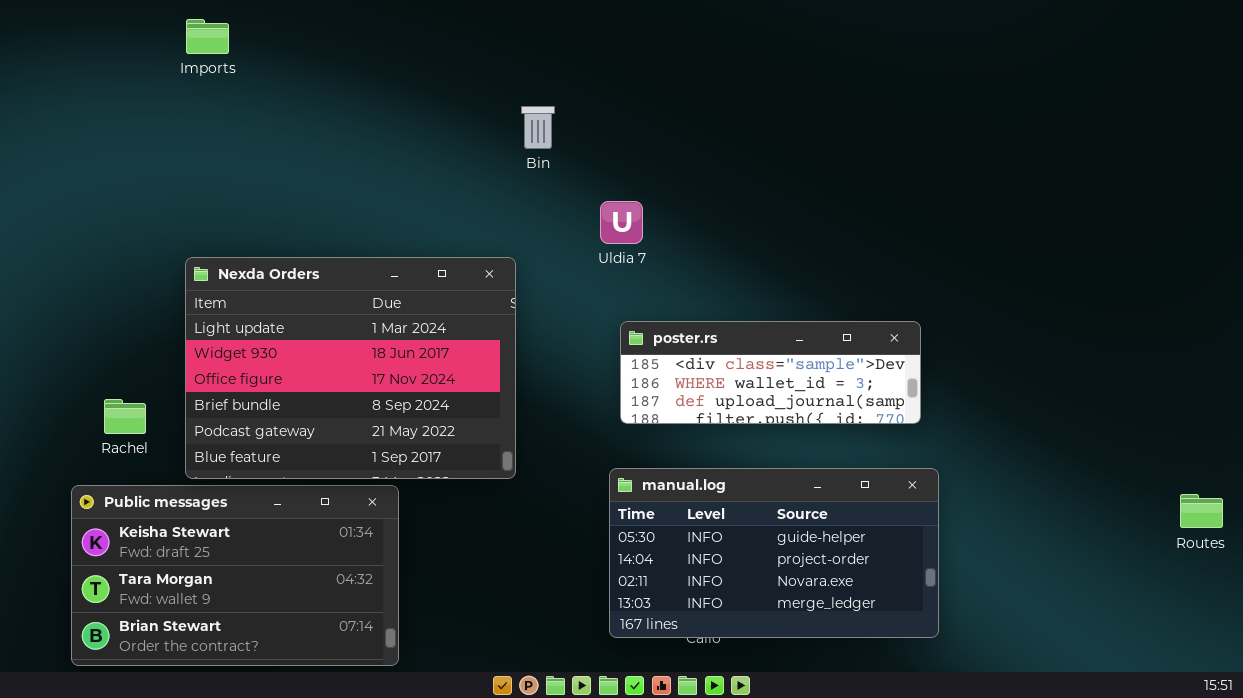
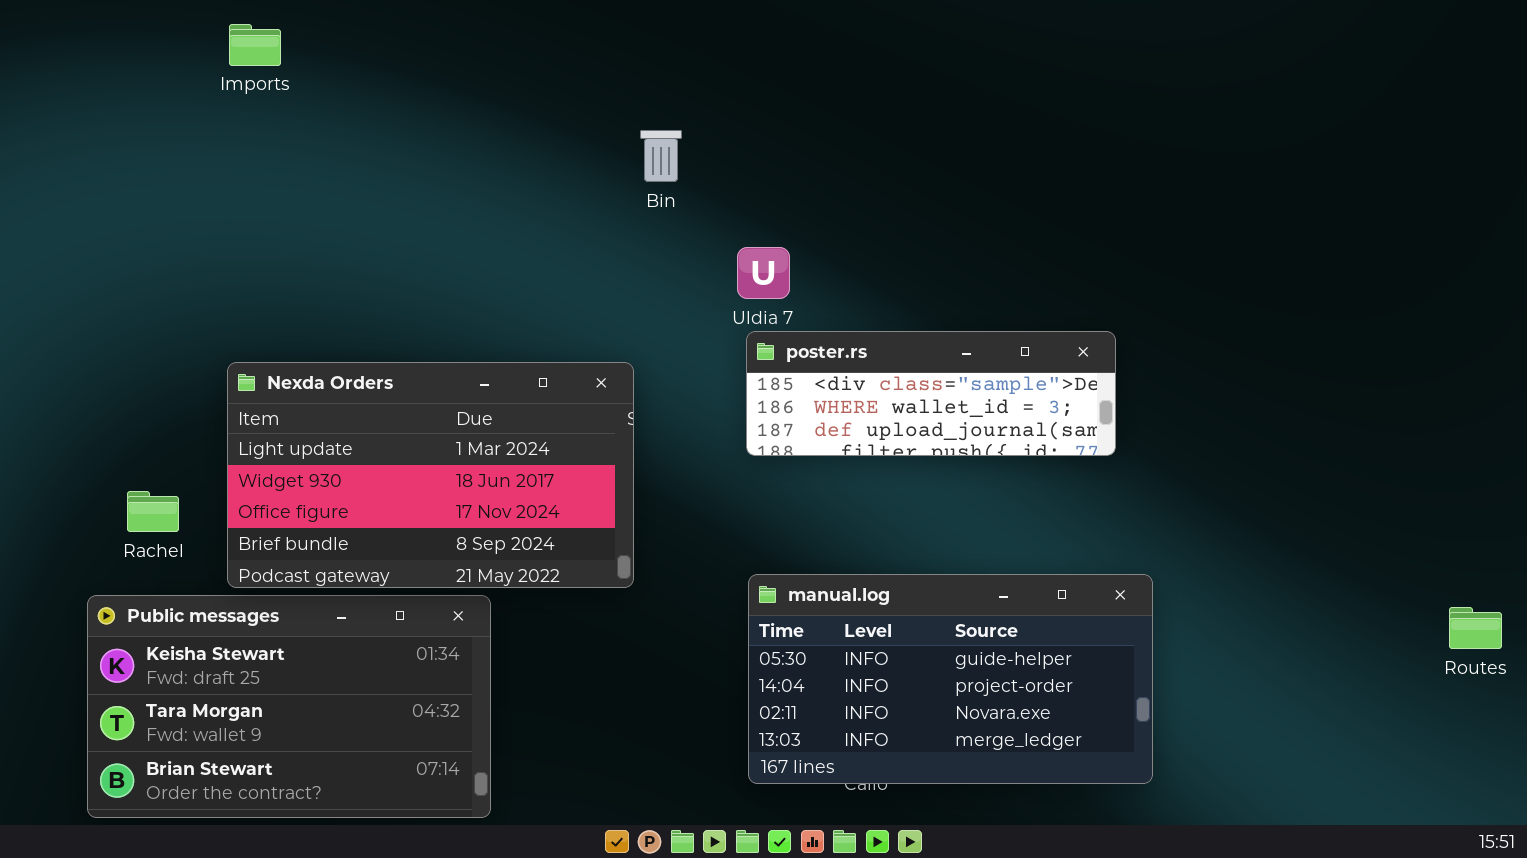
Nexda Orders: [185,257,516,479] -> [227,362,634,588], resized
poster.rs: [620,321,921,424] -> [746,331,1116,456], moved

